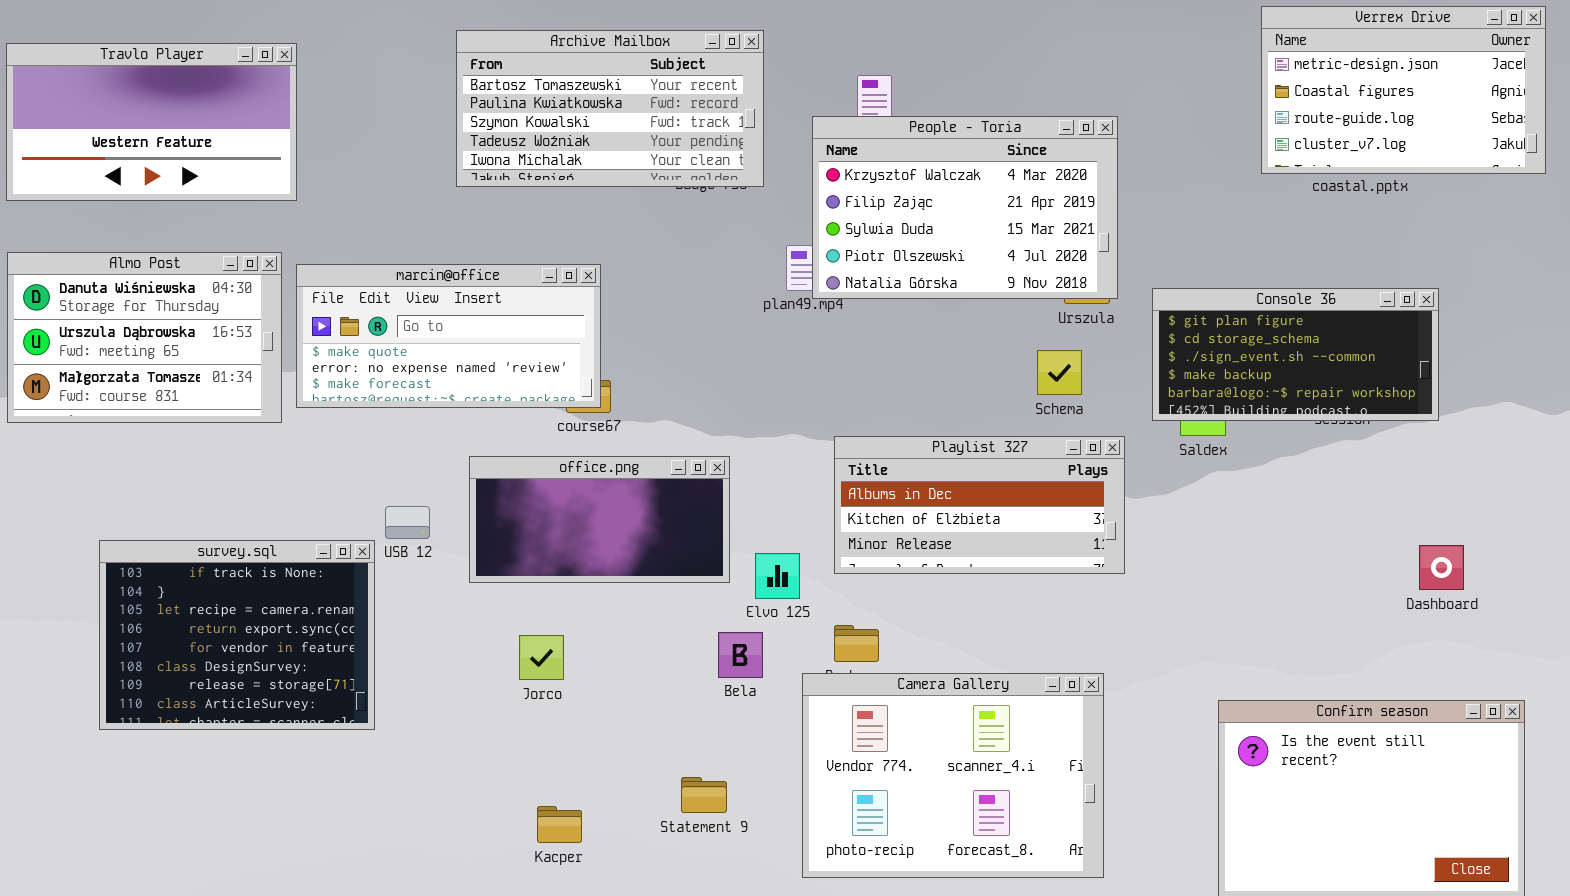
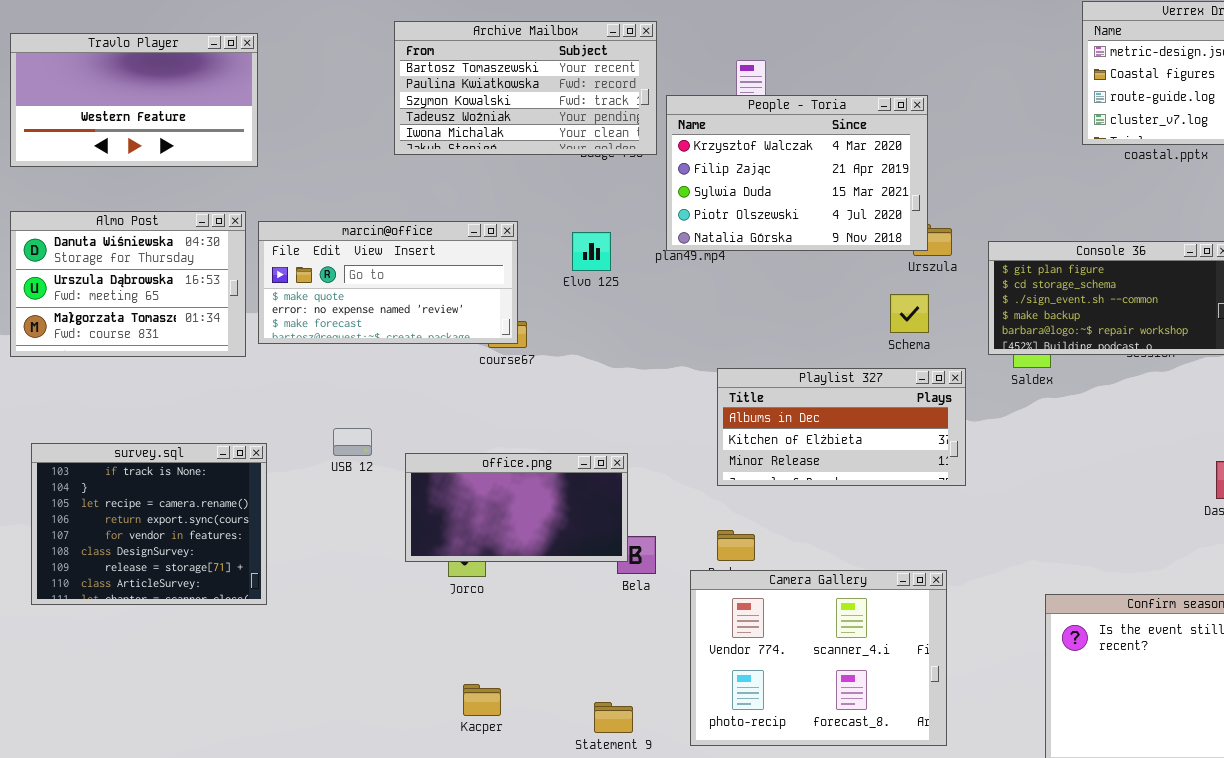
People - Toria: [812,116,1118,299] -> [666,95,928,251], moved
office.png: [469,456,730,583] -> [405,453,628,562], moved
survey.sql: [99,540,375,730] -> [31,443,267,605], moved
Elvo 125: [755,553,800,599] -> [572,232,611,271], moved
Statement 9: [681,777,727,813] -> [594,702,633,733], moved

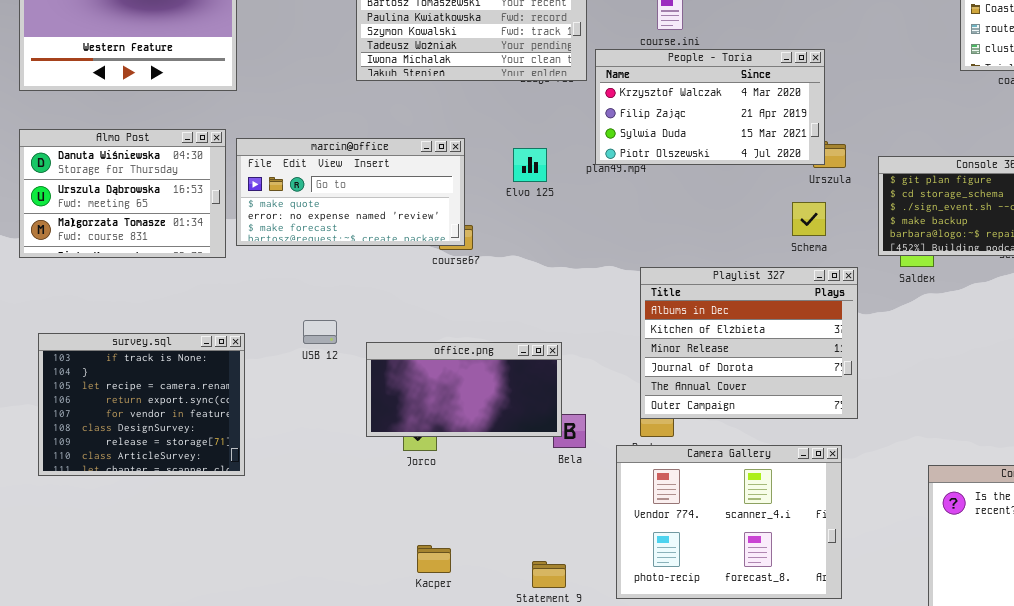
People - Toria: [666,95,928,251] -> [595,49,825,165], resized
Playlist 327: [717,368,966,486] -> [640,267,858,419], resized

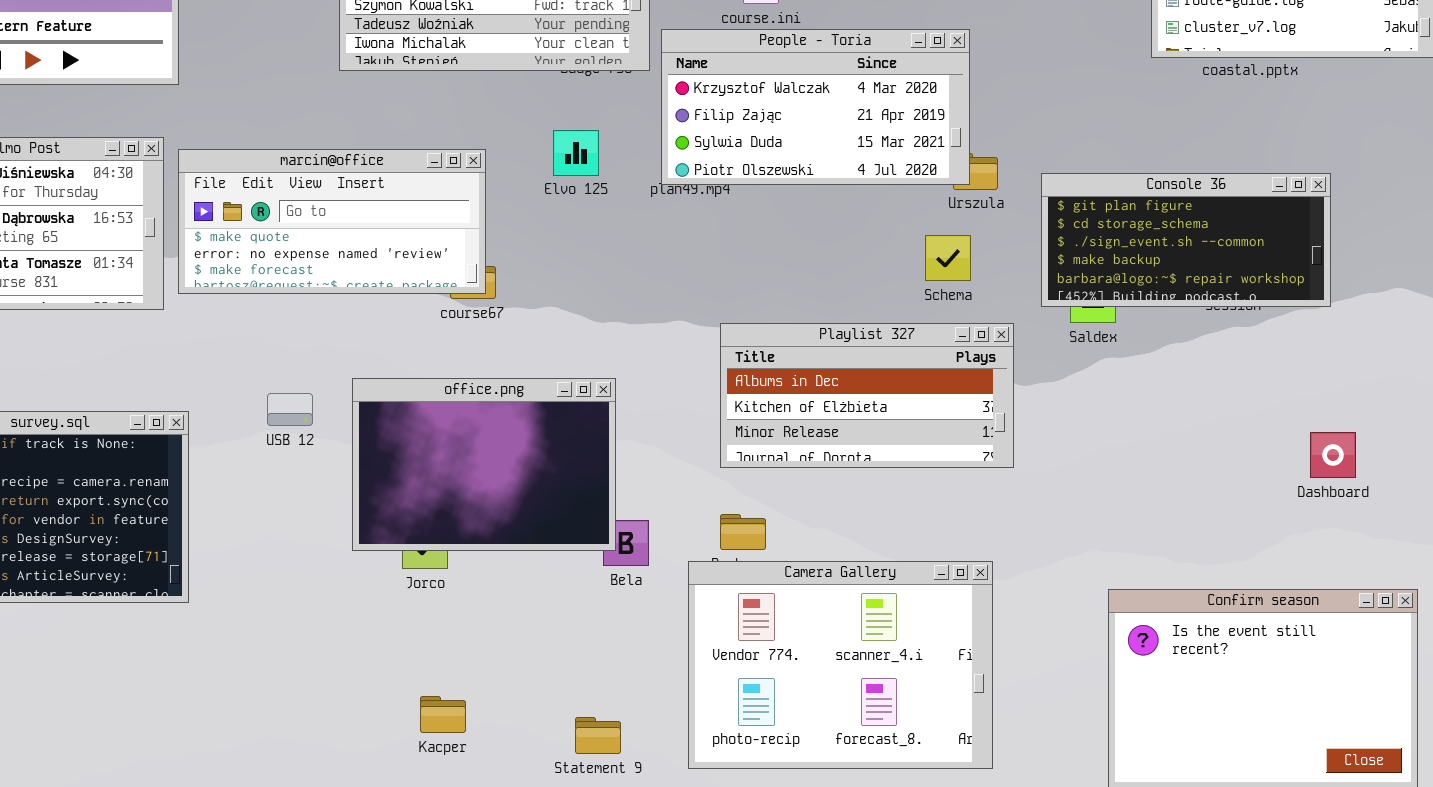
Elvo 125: [513,148,547,182] -> [553,130,599,176], moved
Playlist 327: [640,267,858,419] -> [720,323,1014,468], resized
office.png: [366,342,562,437] -> [352,378,616,551], resized

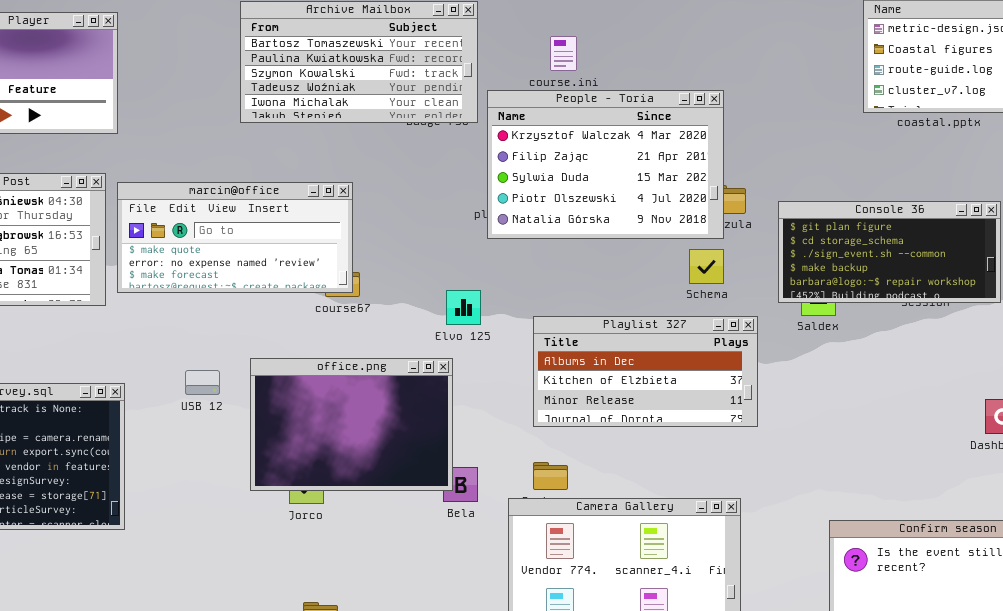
People - Toria: [661,29,970,185] -> [487,90,724,239], resized
Elvo 125: [553,130,599,176] -> [446,290,481,325], moved

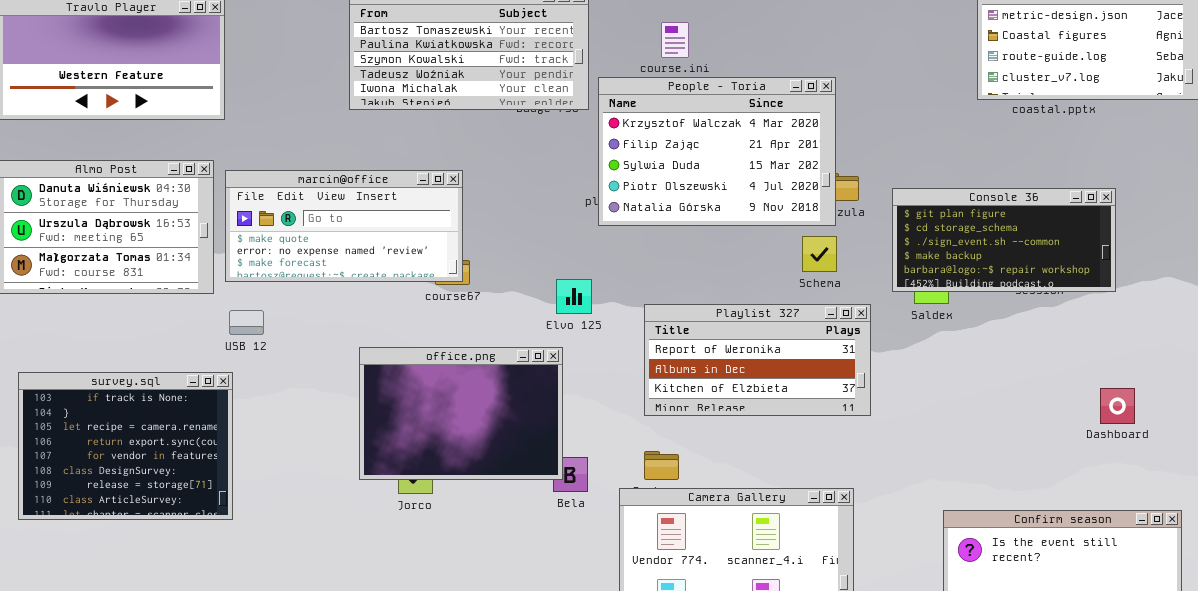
Playlist 327: [533,316,758,427] -> [644,304,871,416], scrolled up 1 row
USB 12: [185,370,220,395] -> [229,310,264,335], moved

